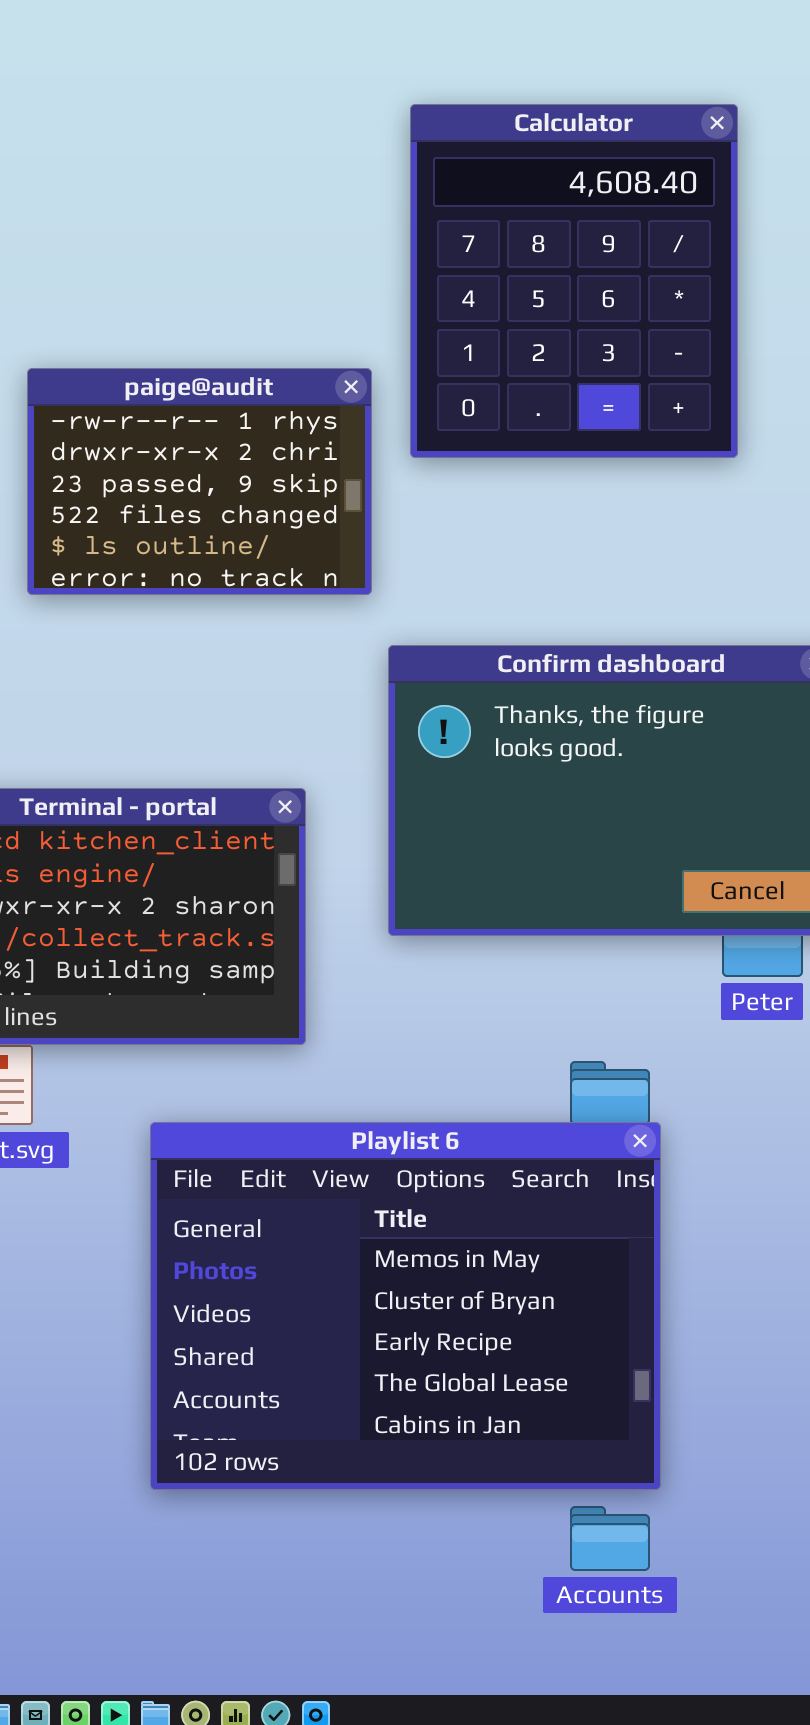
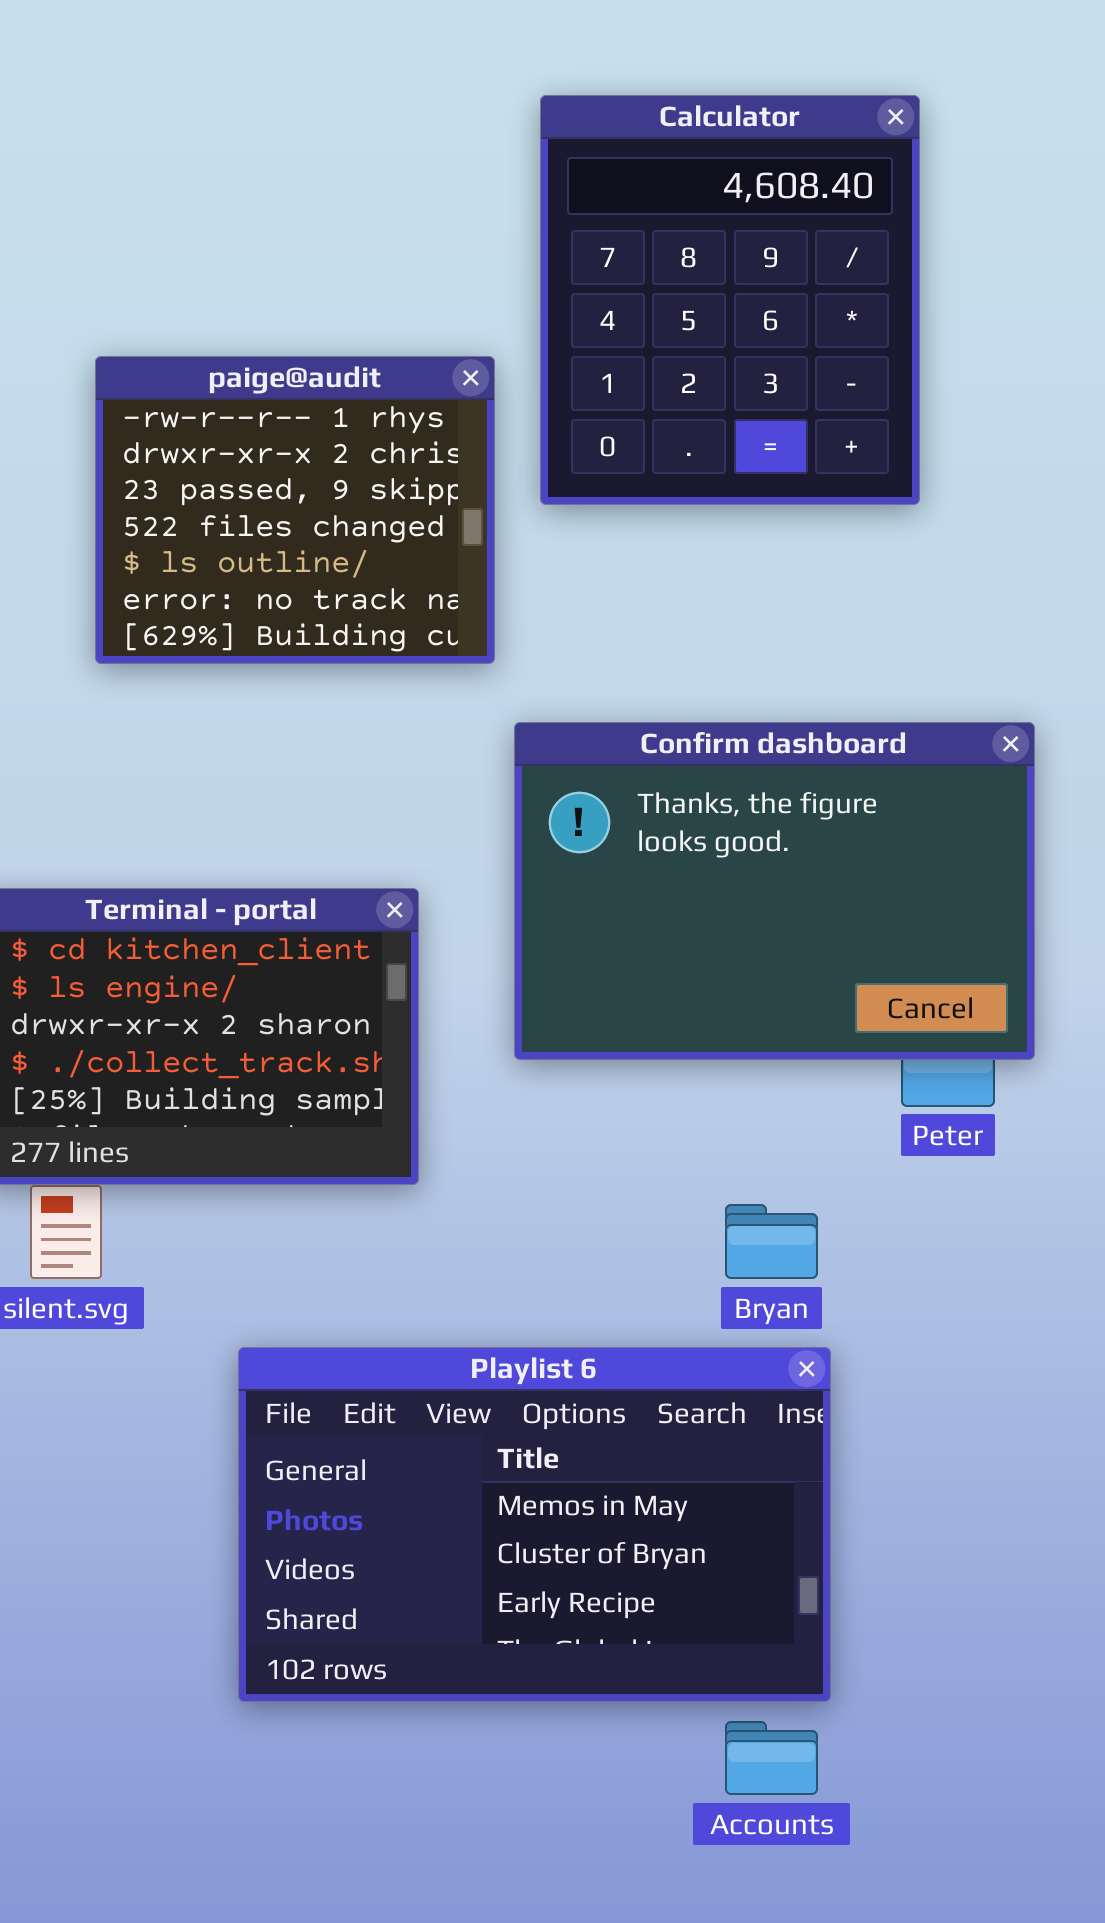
paige@audit: [27,368,372,595] -> [95,356,495,664], resized
Playlist 6: [150,1122,661,1490] -> [238,1347,831,1702], resized

